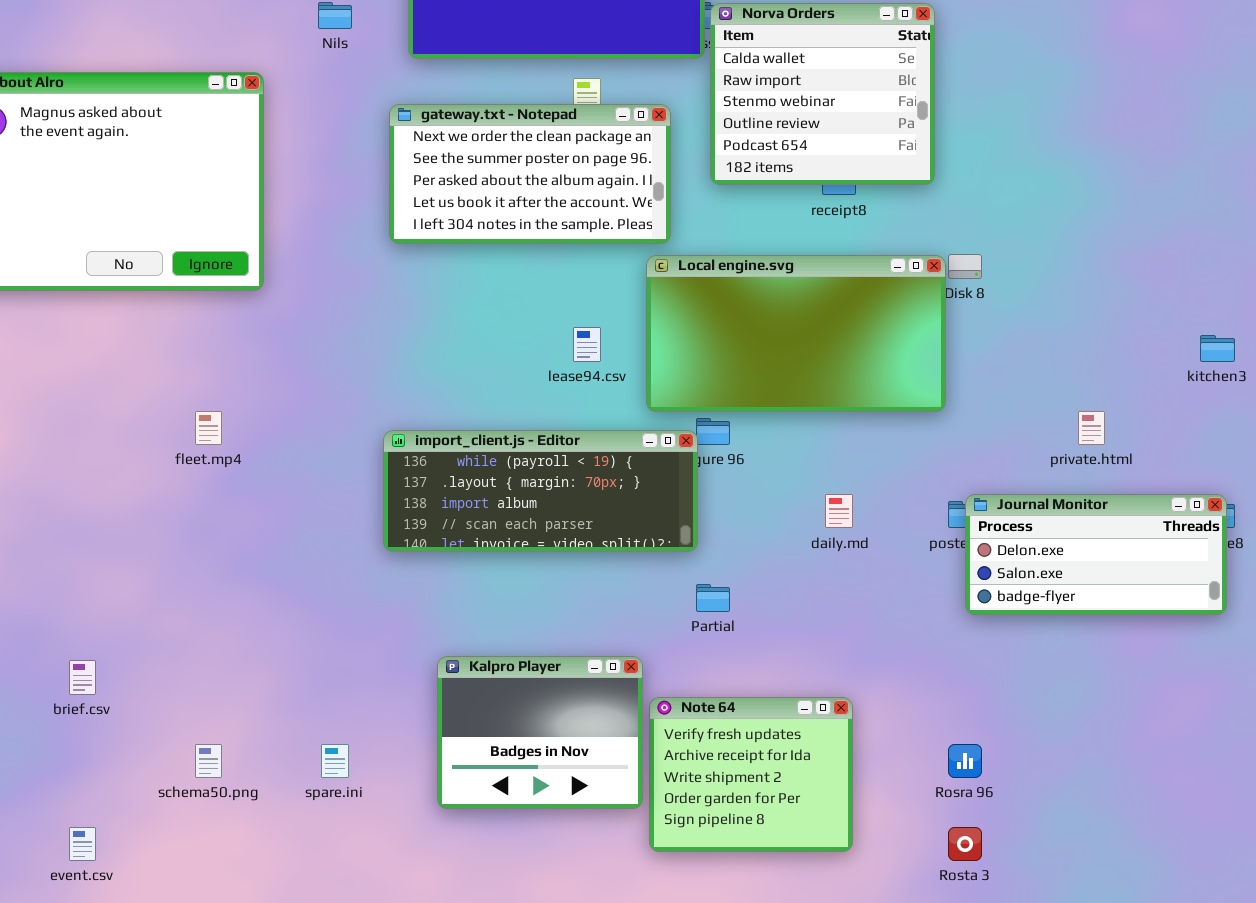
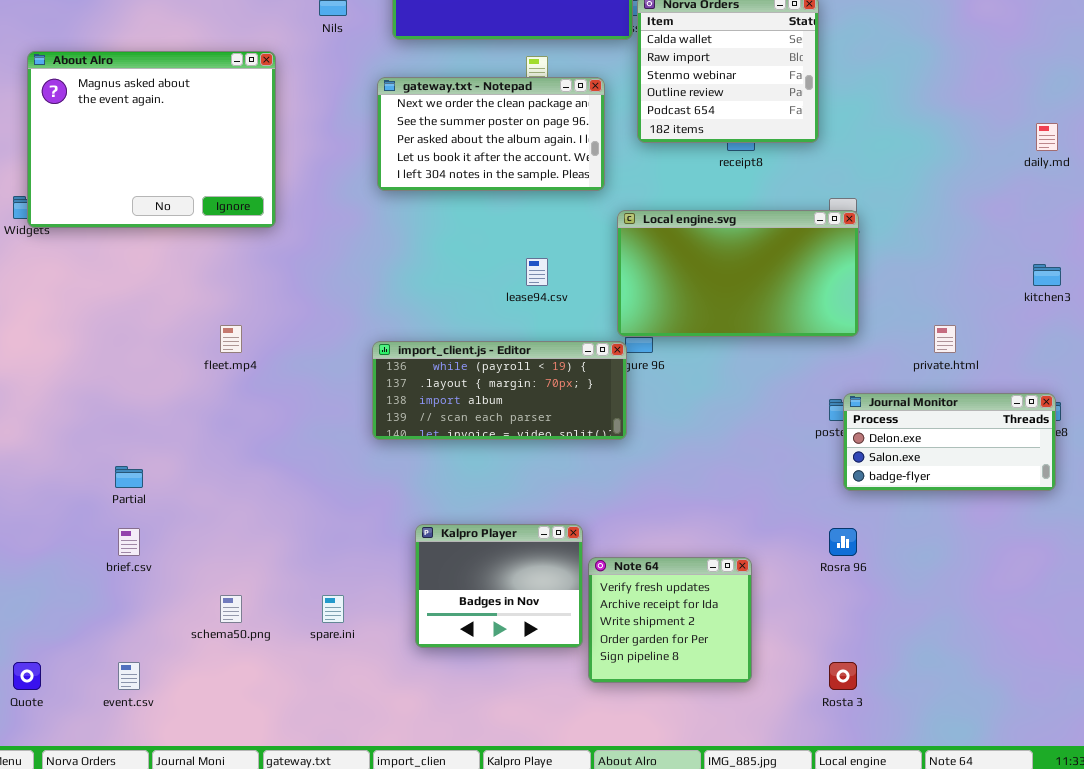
Local engine.svg: [646,255,946,412] -> [617,210,859,337], moved
daily.md: [825,494,853,528] -> [1036,123,1058,151], moved
Partial: [696,584,730,612] -> [115,466,143,488], moved
Rosra 96: [948,744,982,778] -> [829,528,857,556], moved

